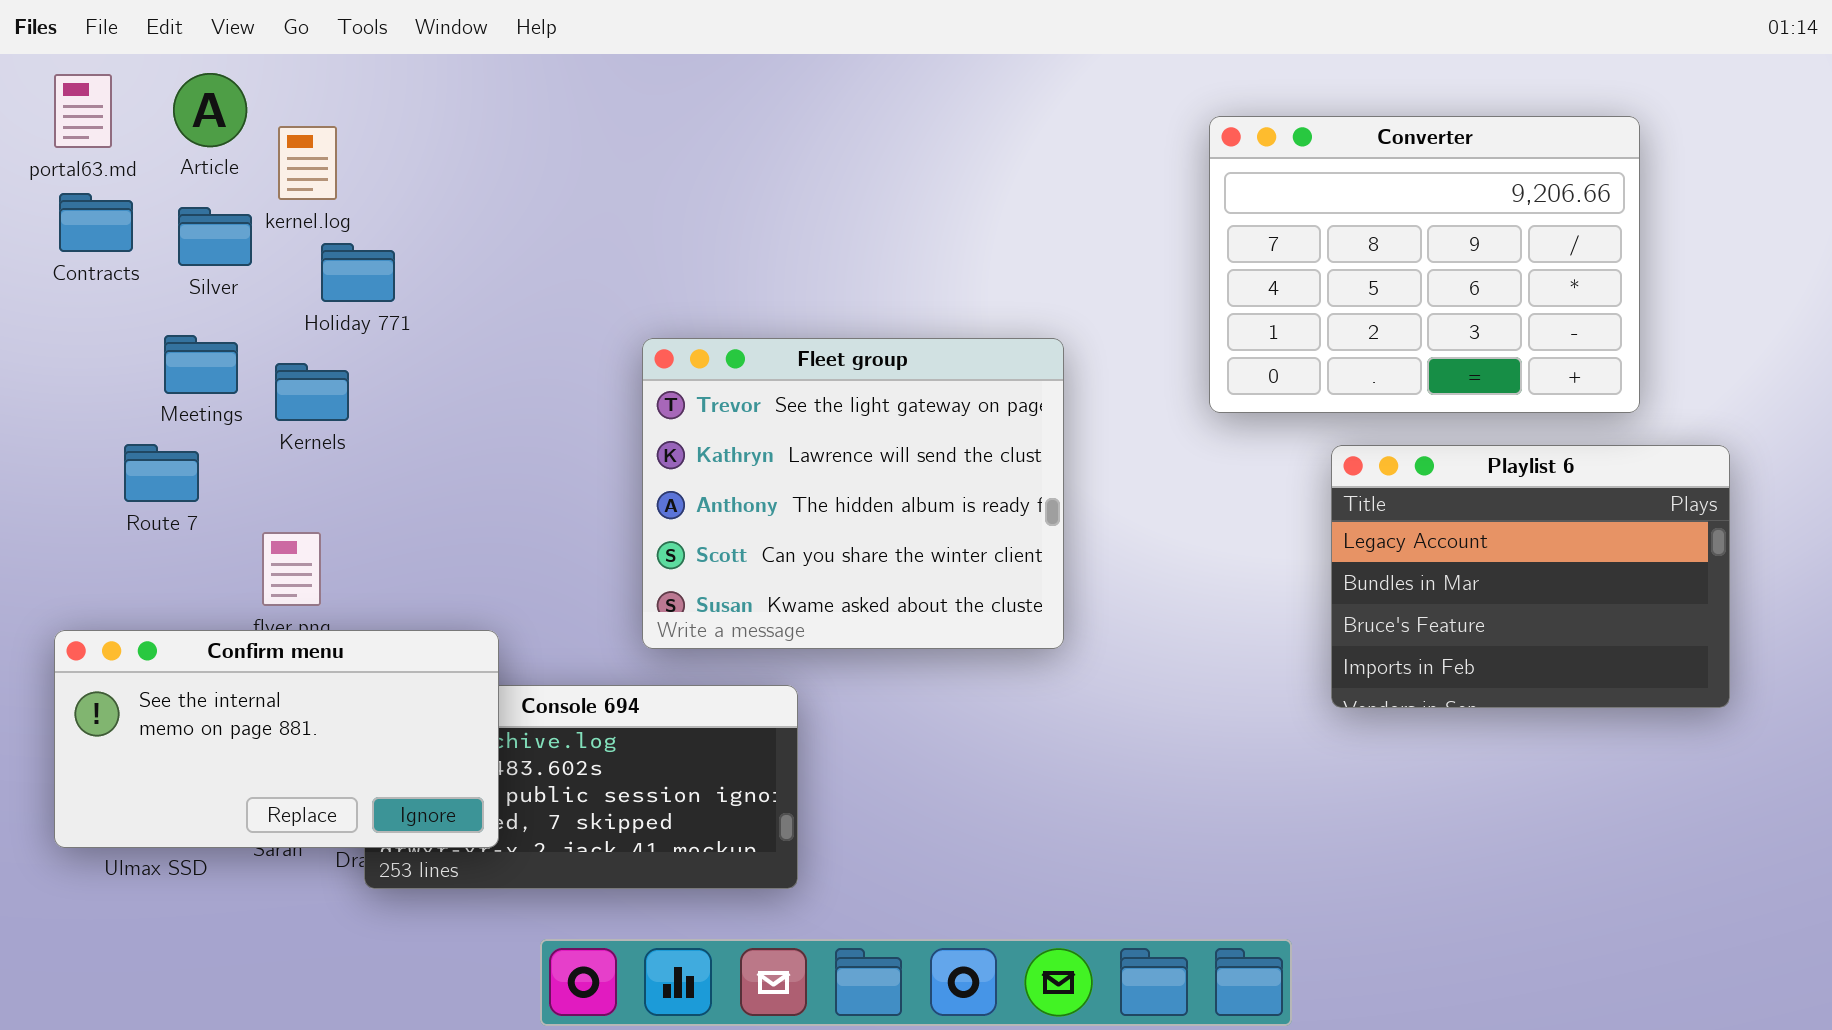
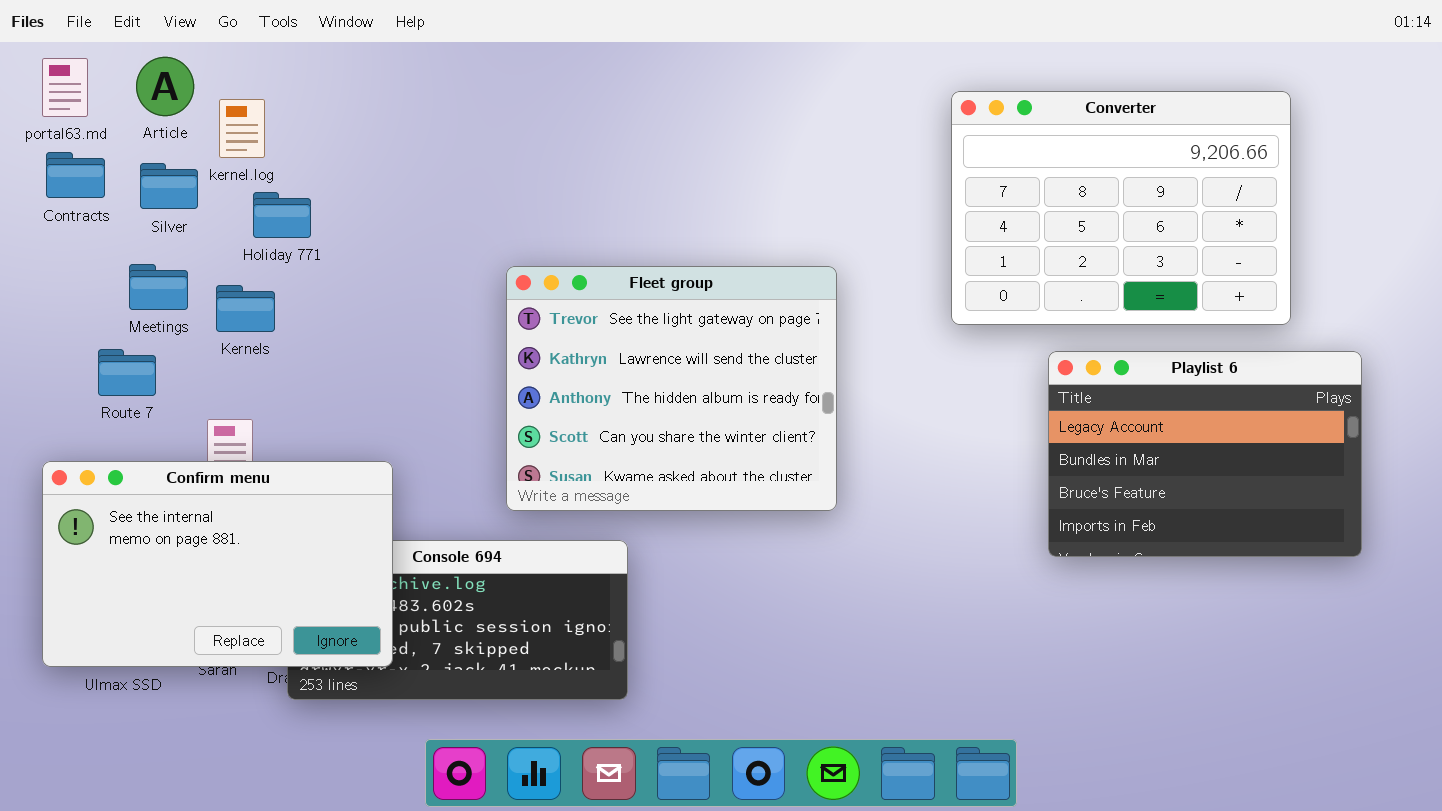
Confirm menu: [54,630,499,848] -> [42,461,393,667], resized

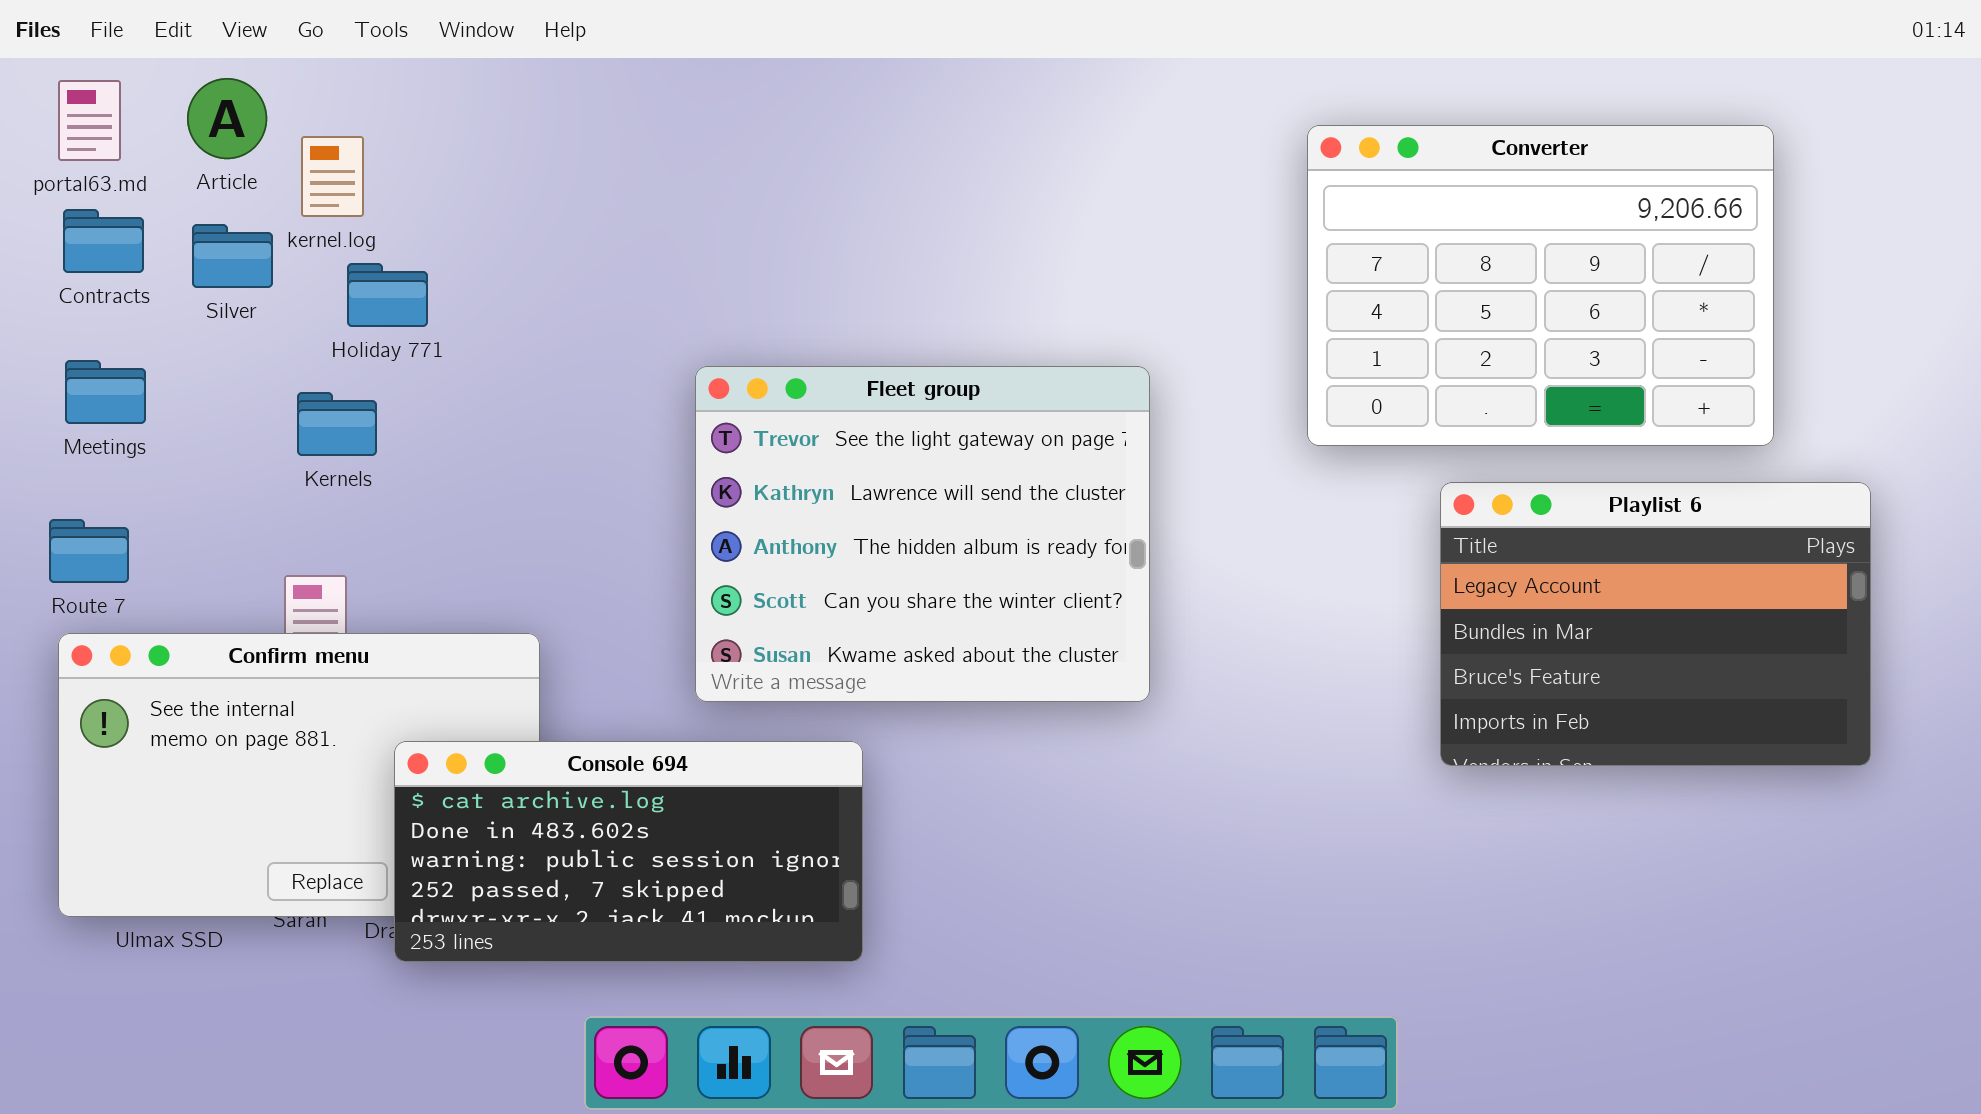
Meetings: [129,264,188,310] -> [65,360,146,424], moved
Route 7: [98,349,156,396] -> [49,519,129,583], moved
Console 694: [287,540,628,700] -> [394,741,863,962], raised

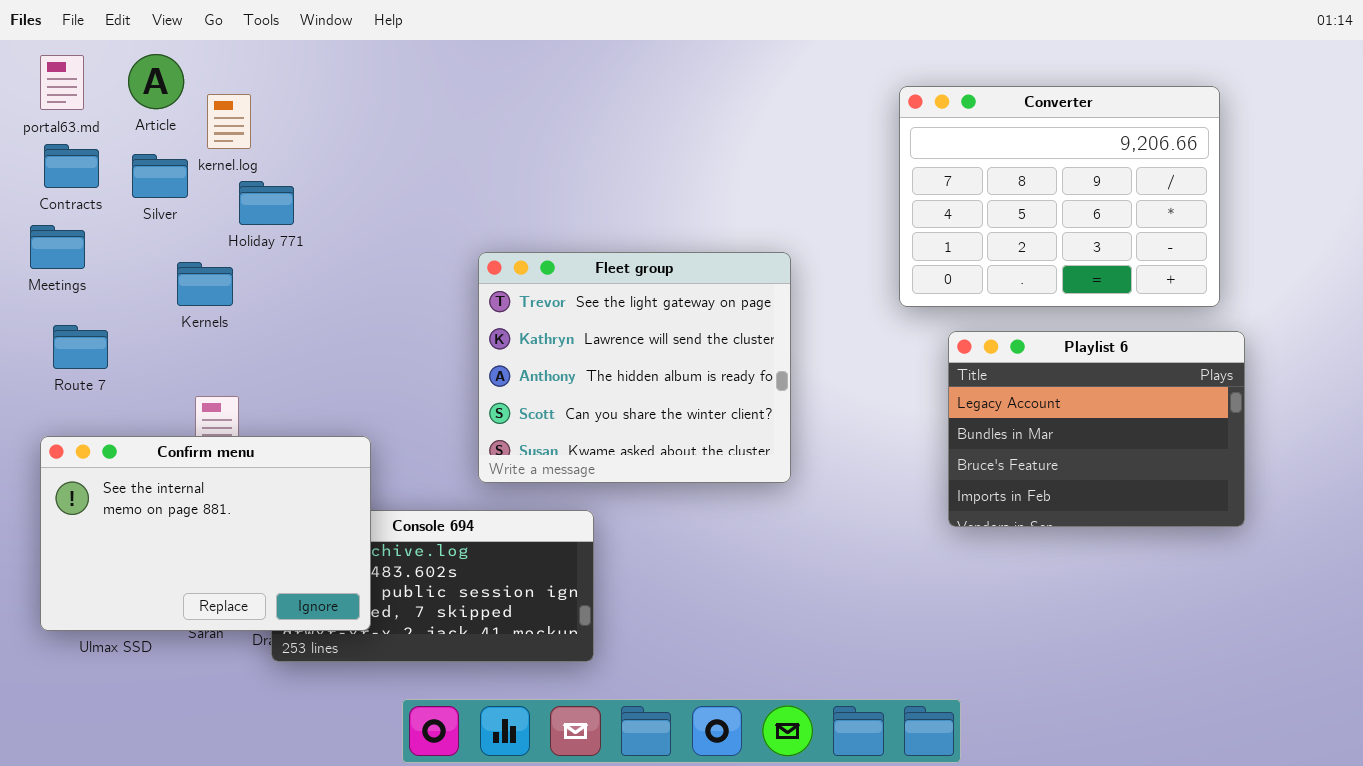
Meetings: [65,360,146,424] -> [30,225,85,269], moved
Kernels: [297,392,377,456] -> [177,262,233,306], moved
Playlist 6: [1440,482,1871,766] -> [948,331,1245,527], moved
Route 7: [49,519,129,583] -> [53,325,108,369], moved
Confirm menu: [58,633,540,917] -> [40,436,371,631], raised

